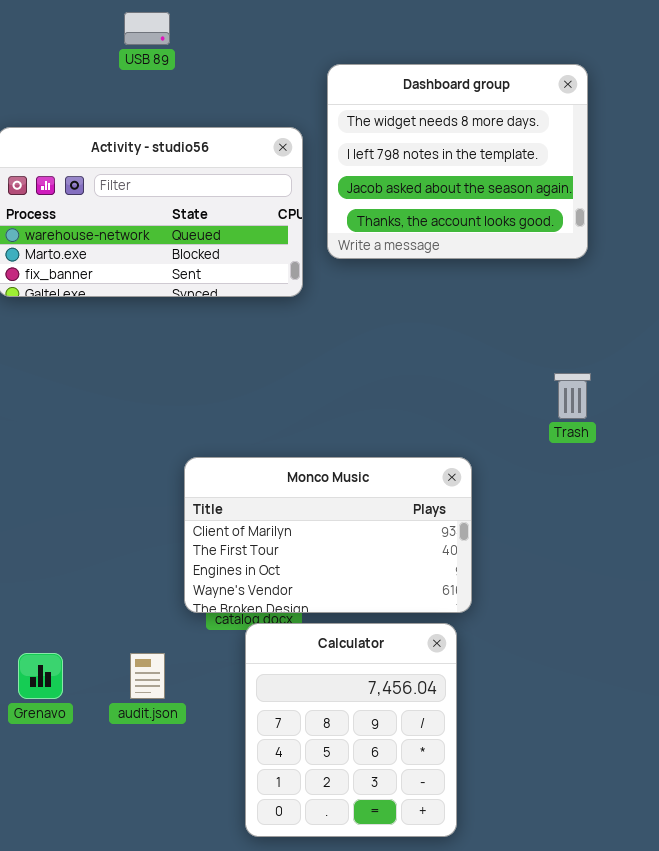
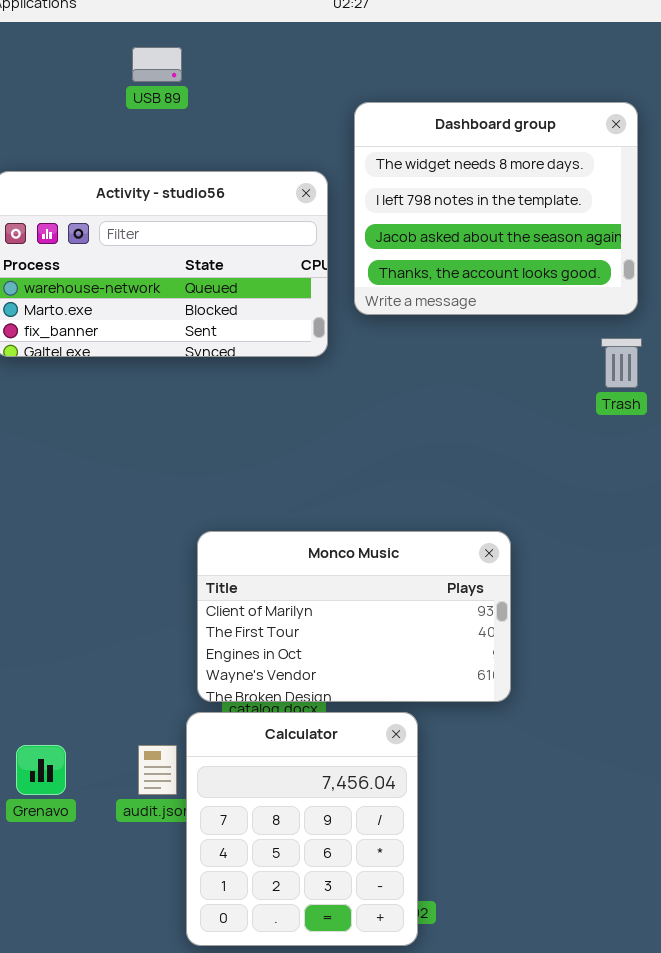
Trash: [554,373,591,419] -> [601,338,642,388], moved
Calculator: [245,623,457,837] -> [186,712,418,946], moved

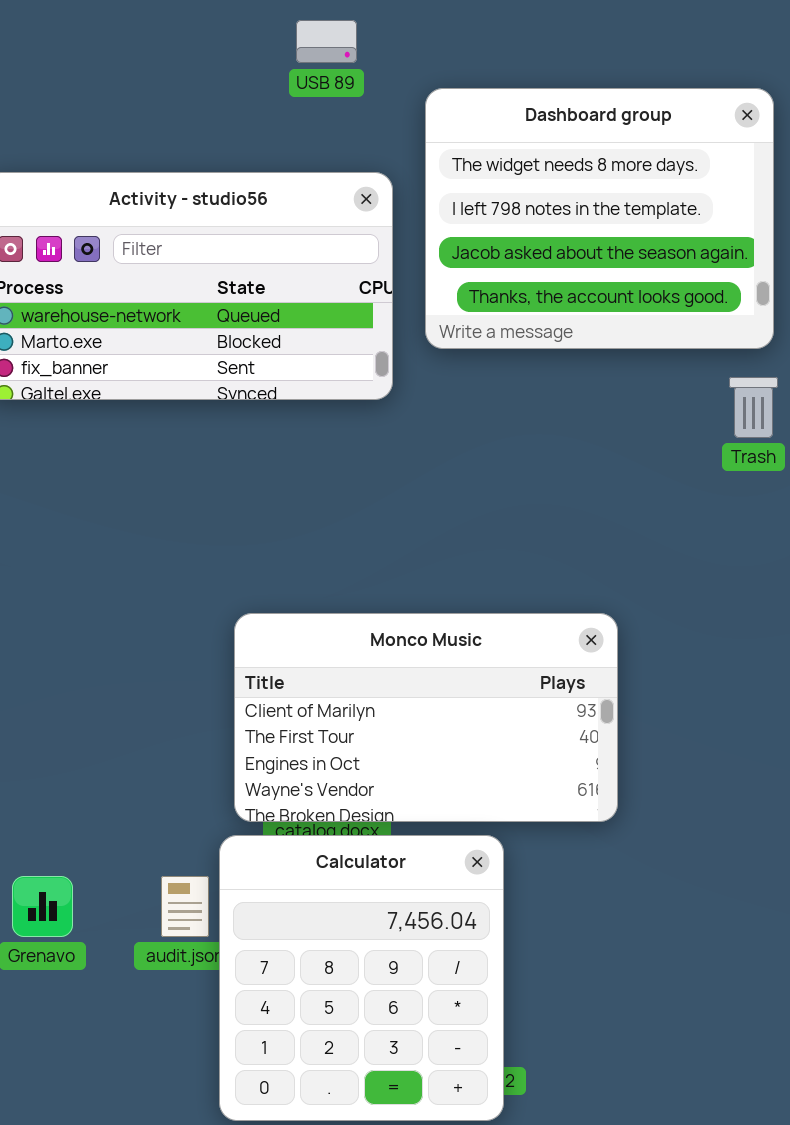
USB 89: [132,47,182,82] -> [296,20,357,63], moved

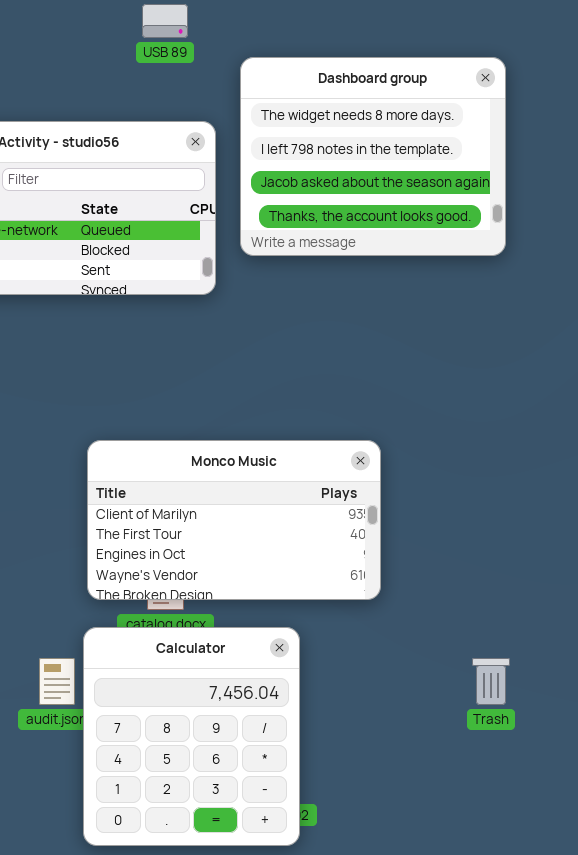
Trash: [729,377,778,438] -> [472,658,510,705], moved
Monco Music: [234,613,618,822] -> [87,440,381,600], moved

